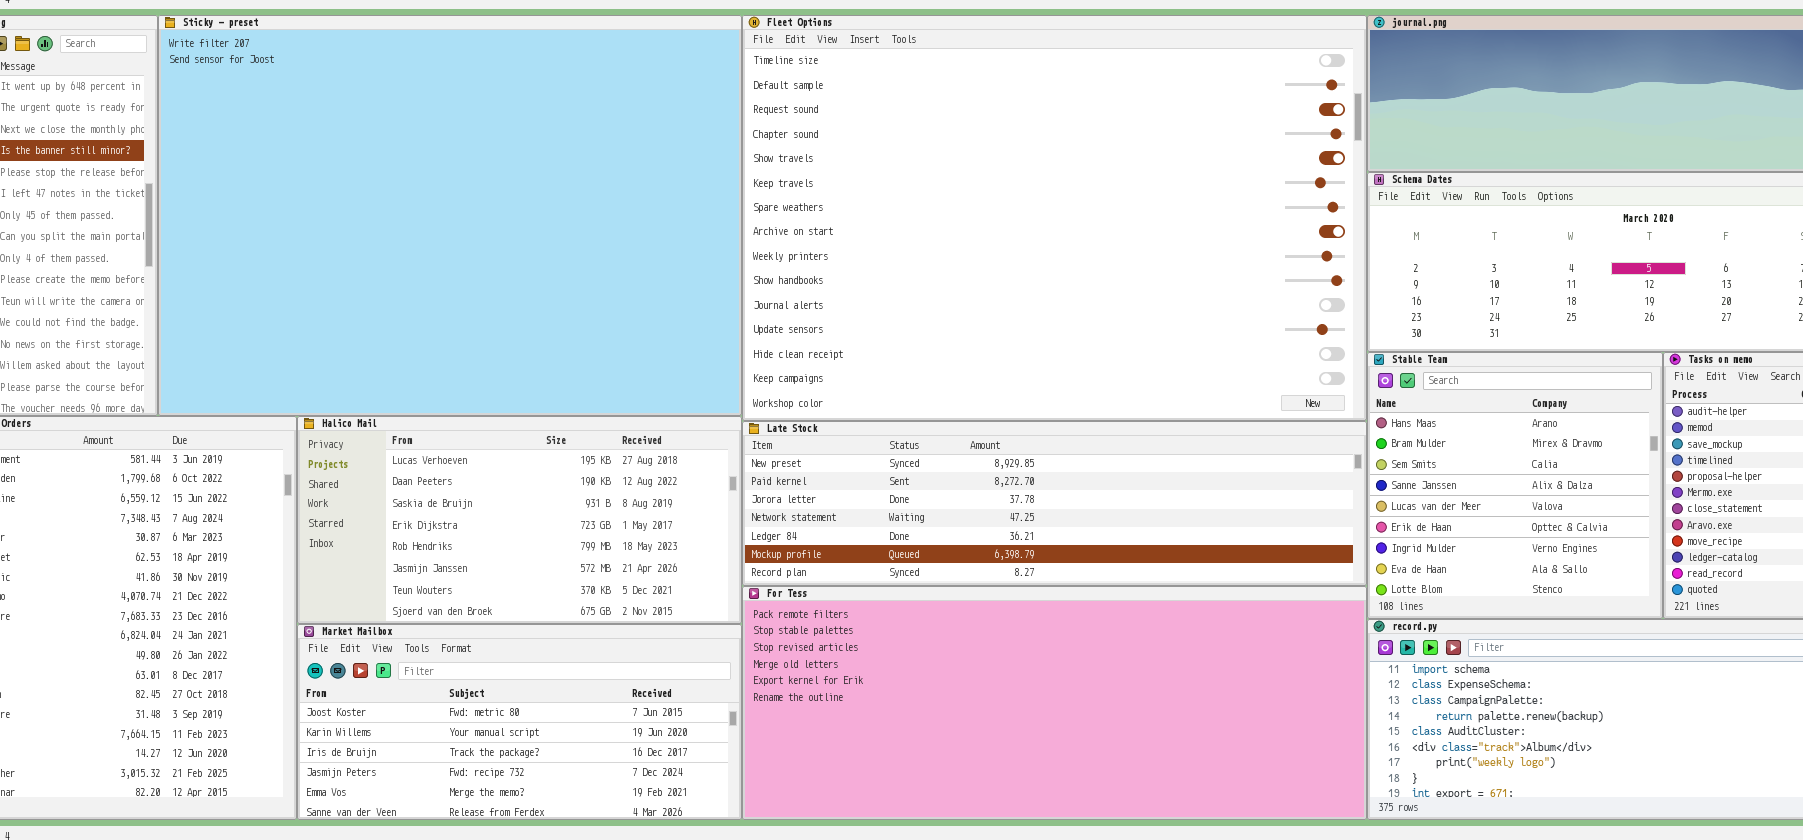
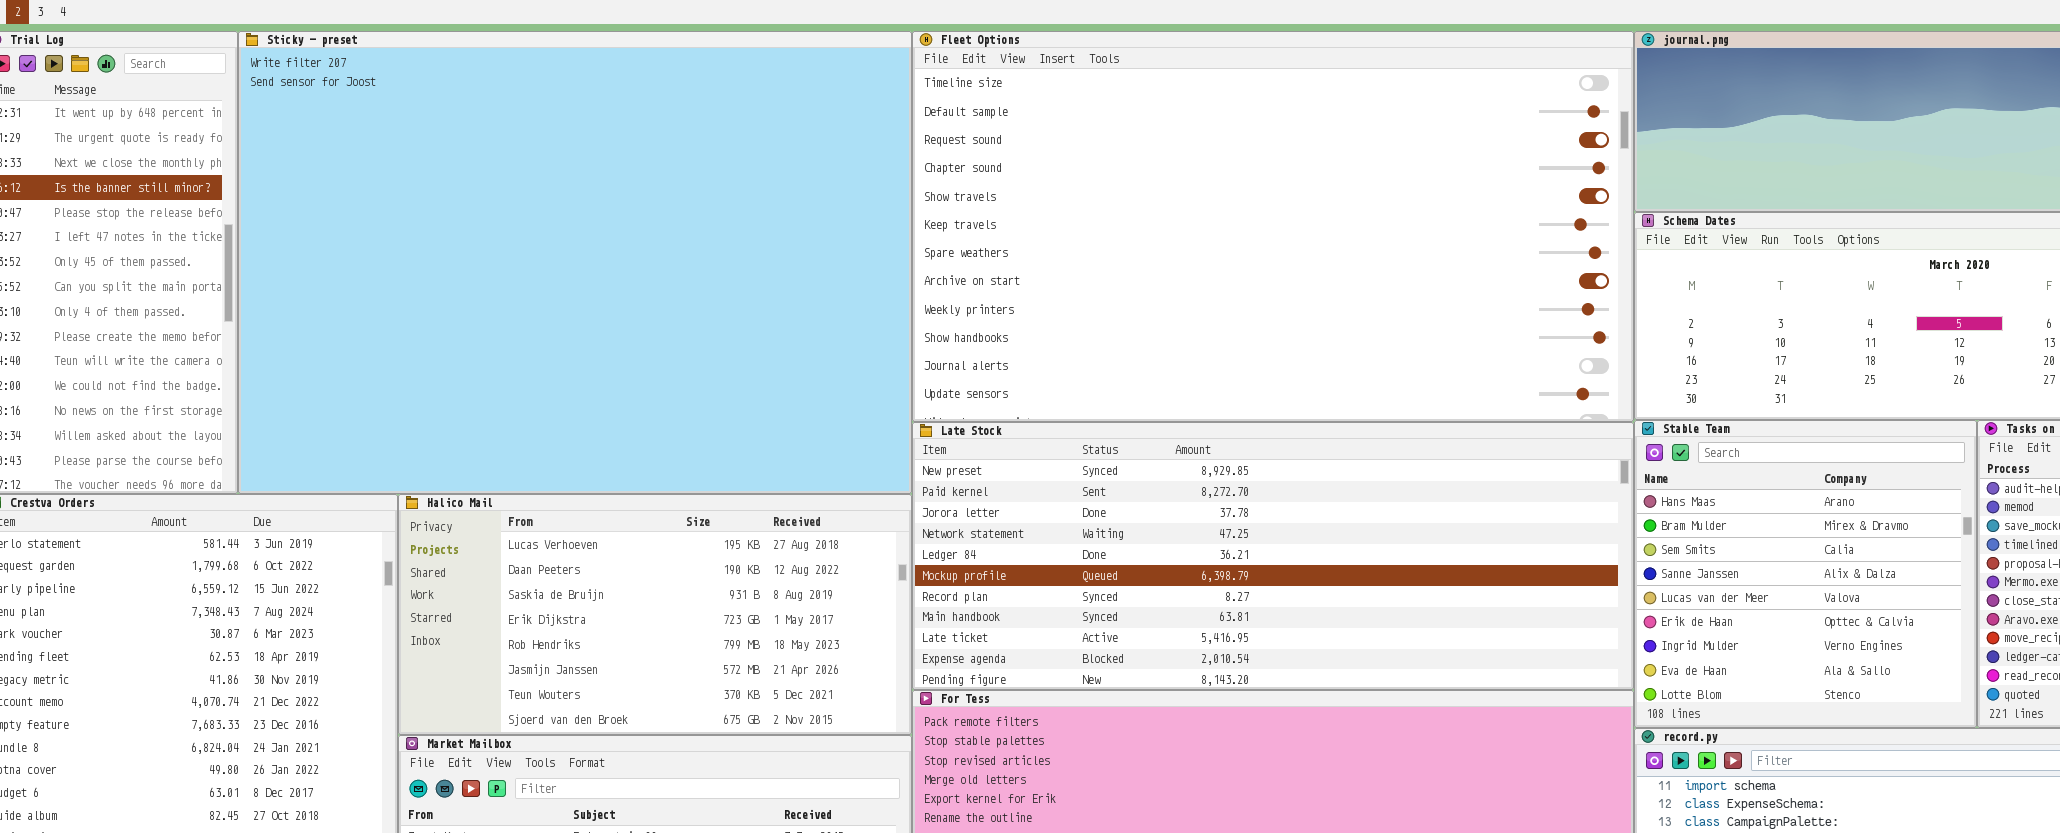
Fleet Options: [742,15,1367,421] -> [912,31,1634,422], resized
Late Stock: [742,421,1367,586] -> [912,422,1634,690], resized

